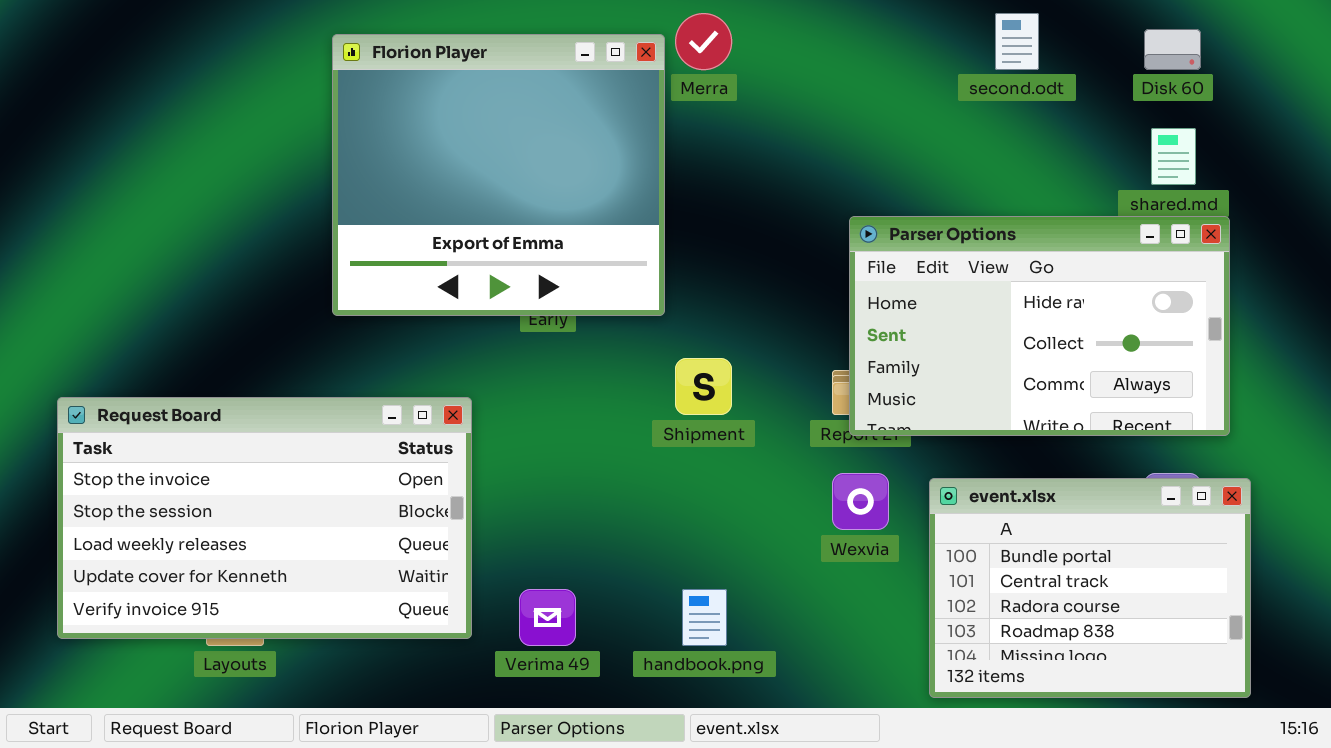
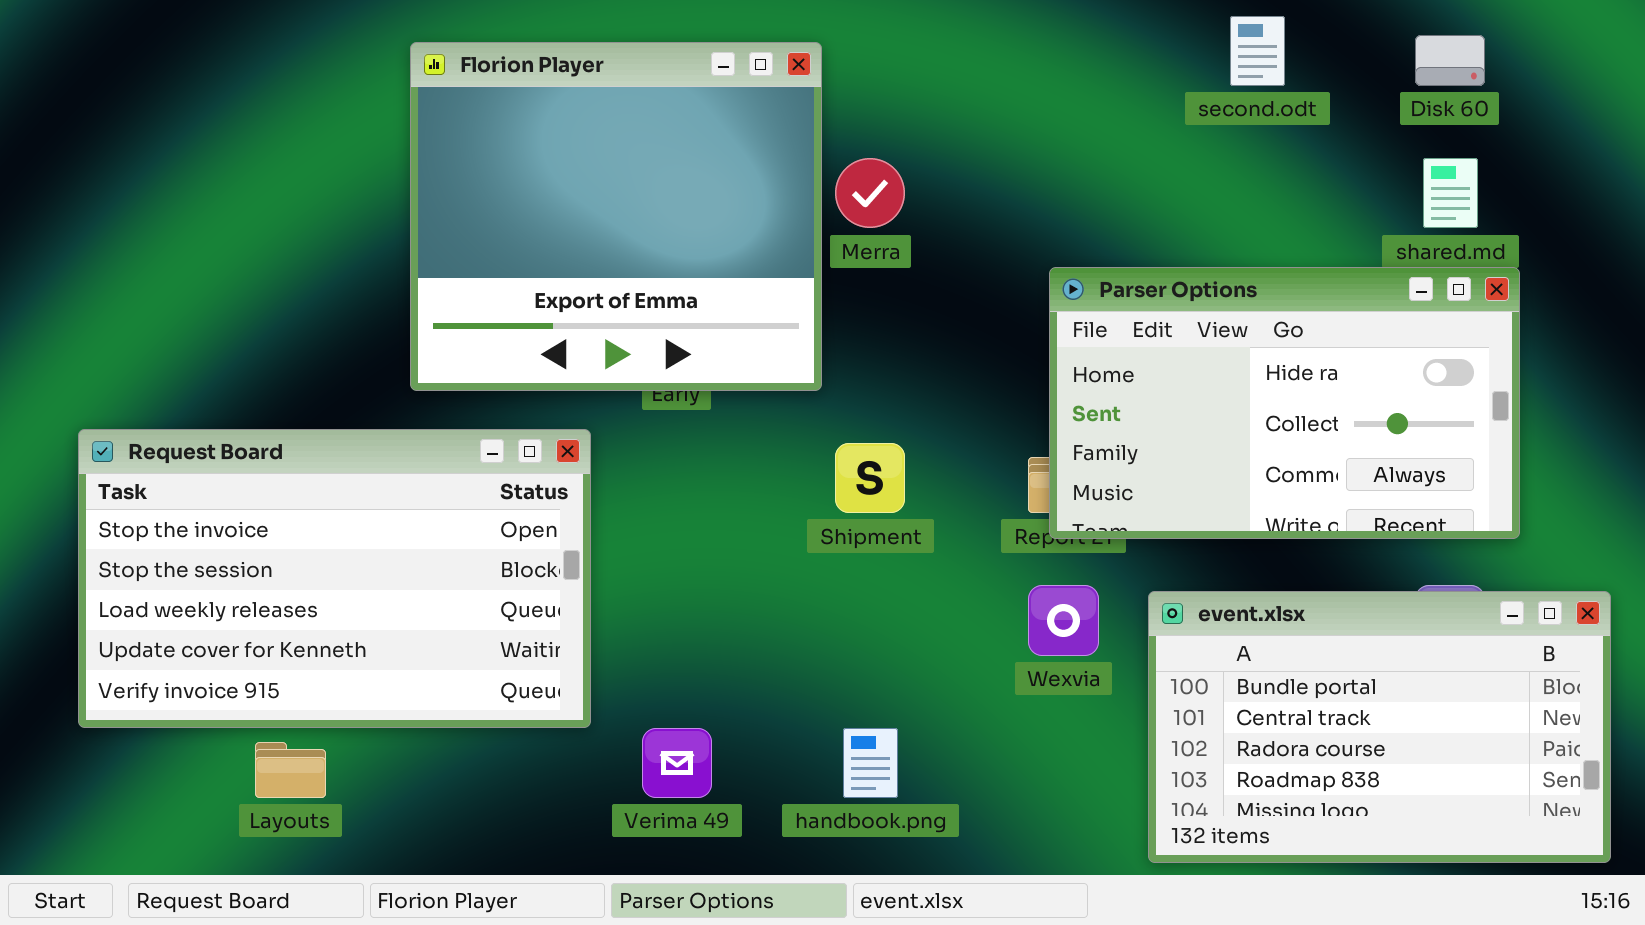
Merra: [675,13,732,70] -> [835,158,905,228], moved
Request Board: [57,397,472,639] -> [78,429,591,728], moved
event.xlsx: [929,478,1251,698] -> [1148,591,1611,863], resized

